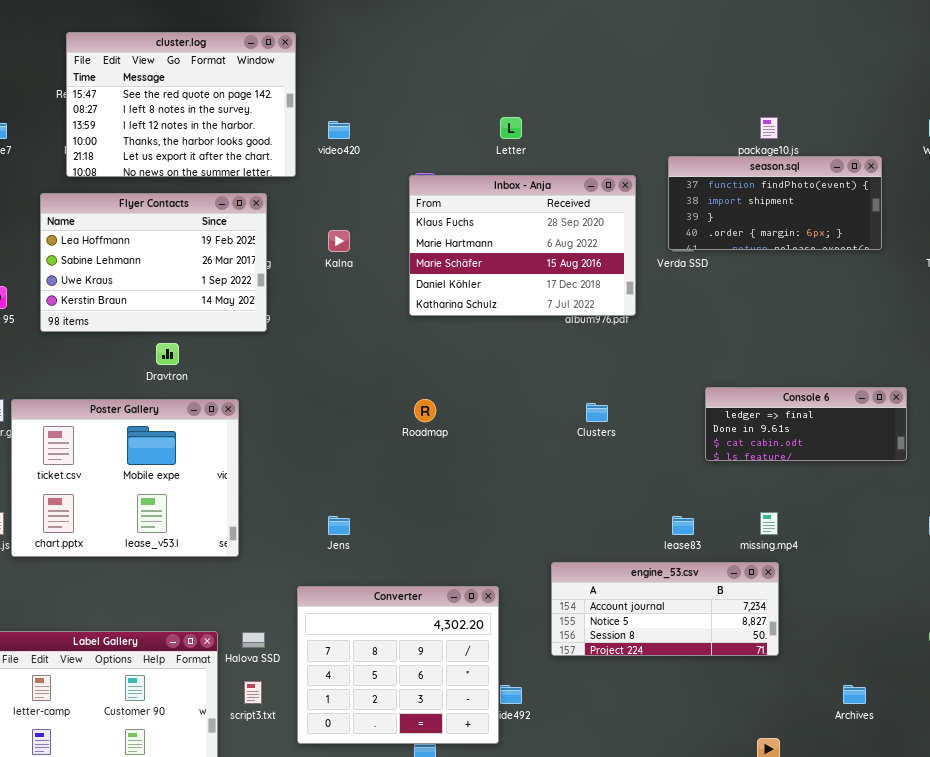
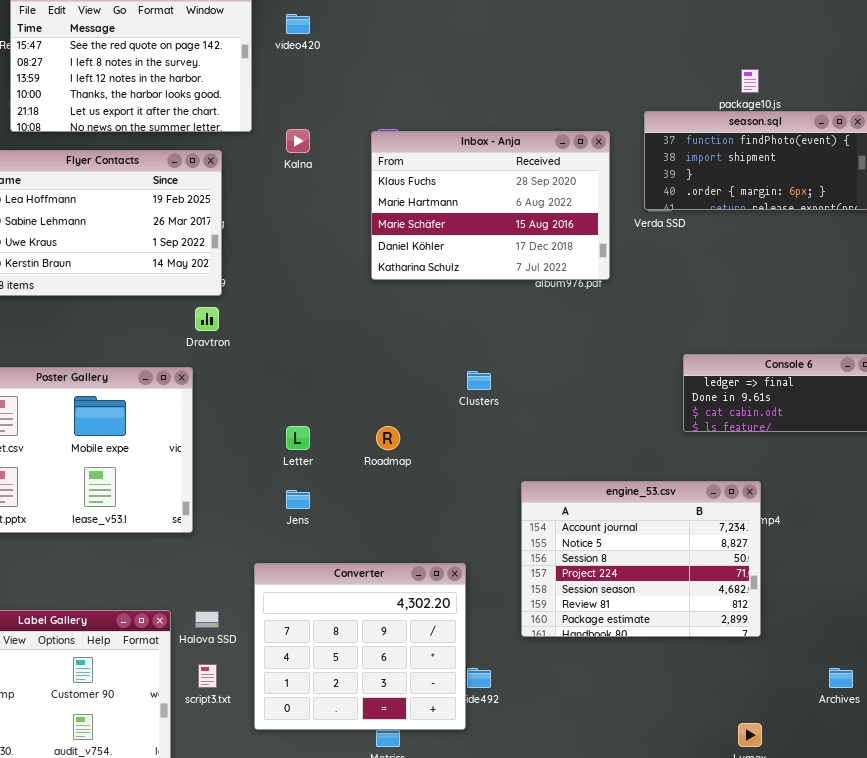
Letter: [500,117,522,139] -> [286,426,310,450], moved
video420: [328,121,350,139] -> [286,14,310,34], moved
Kalna: [328,230,350,252] -> [286,129,310,153], moved
Dravtron: [156,343,179,365] -> [195,307,219,331], moved
Roadmap: [414,399,436,422] -> [376,426,400,450], moved
Clusters: [586,403,608,422] -> [467,371,491,390], moved
engine_53.csv: [551,562,779,656] -> [521,481,761,637], resized

